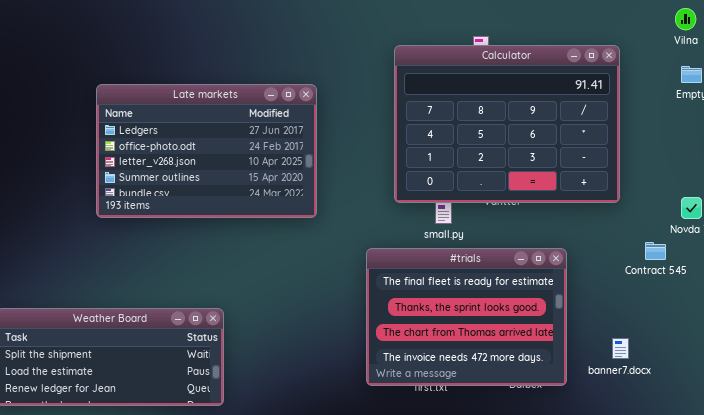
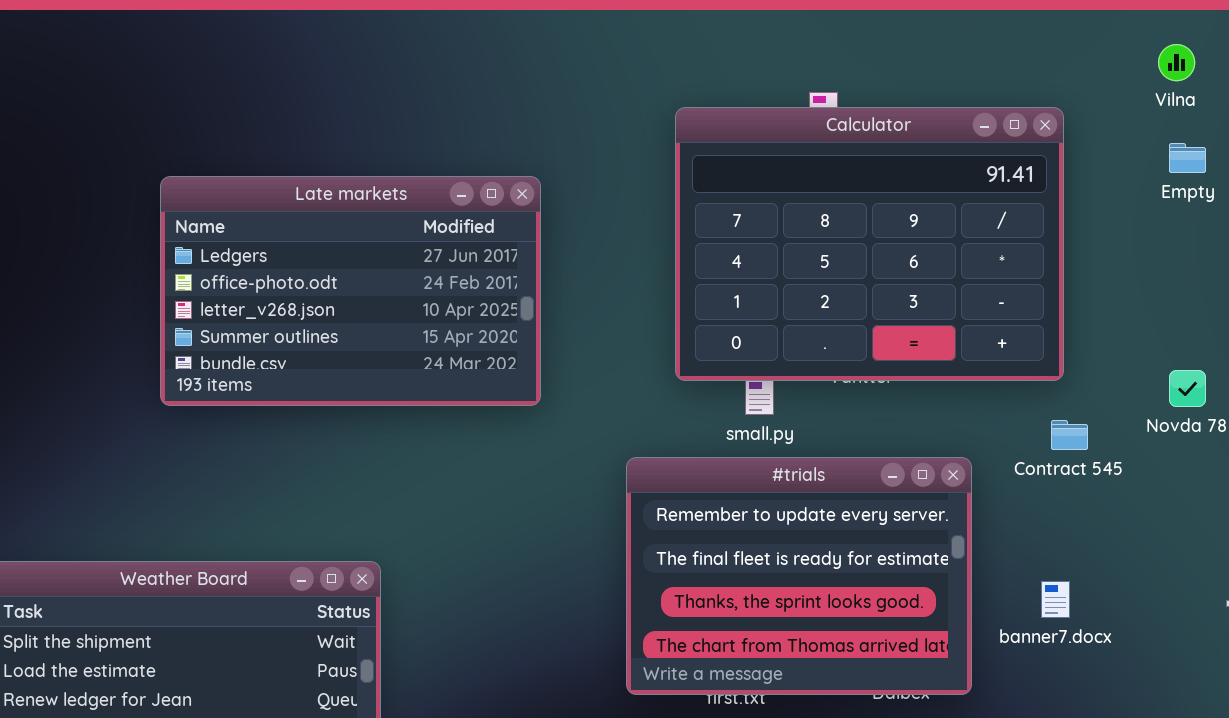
Contract 545: [645,242,666,260] -> [1051,420,1088,450], moved
#trials: [366,248,567,386] -> [626,457,972,695], scrolled up 1 row
banner7.docx: [612,338,629,359] -> [1041,581,1070,618], moved

